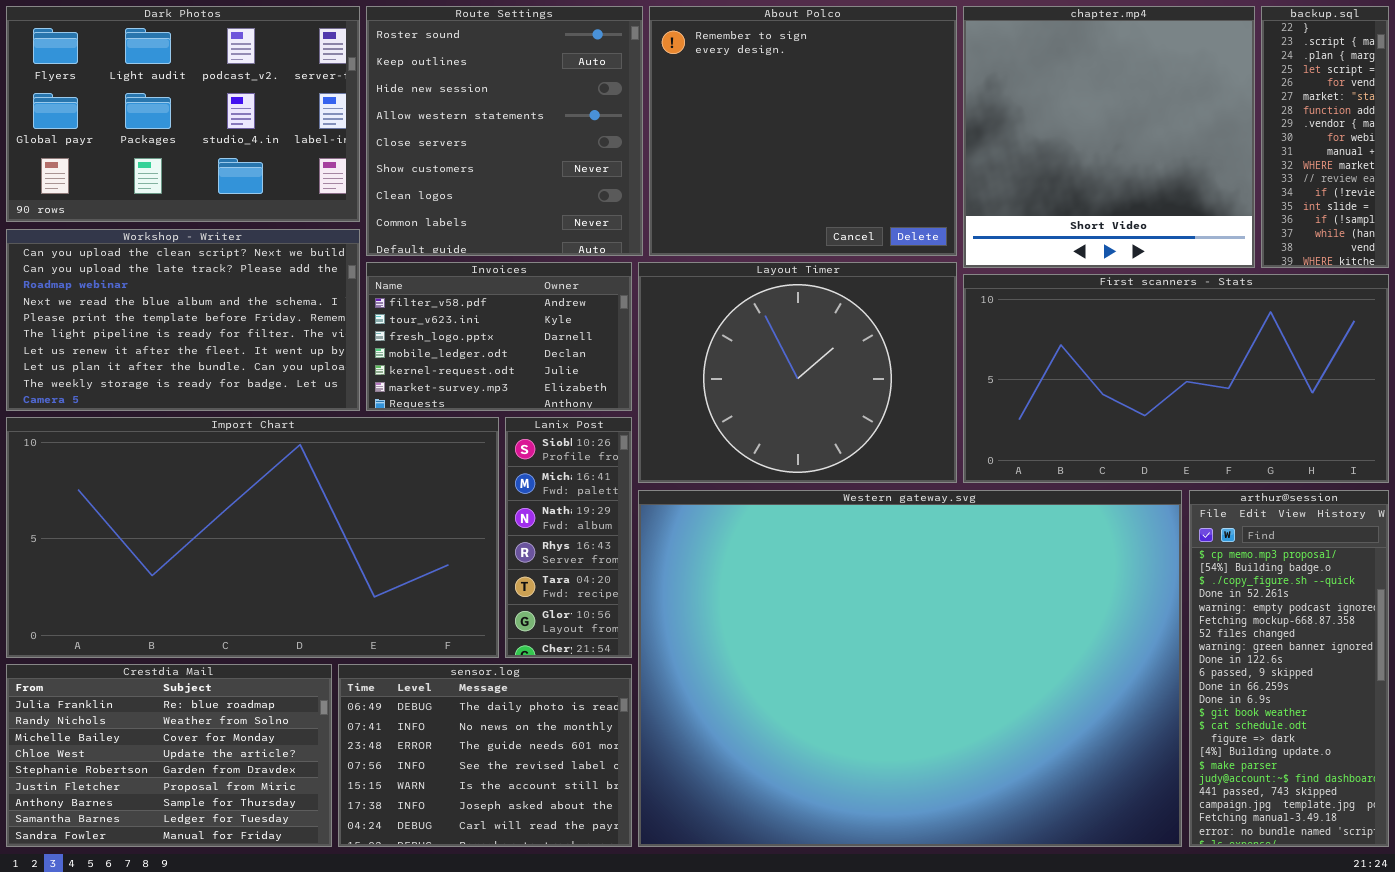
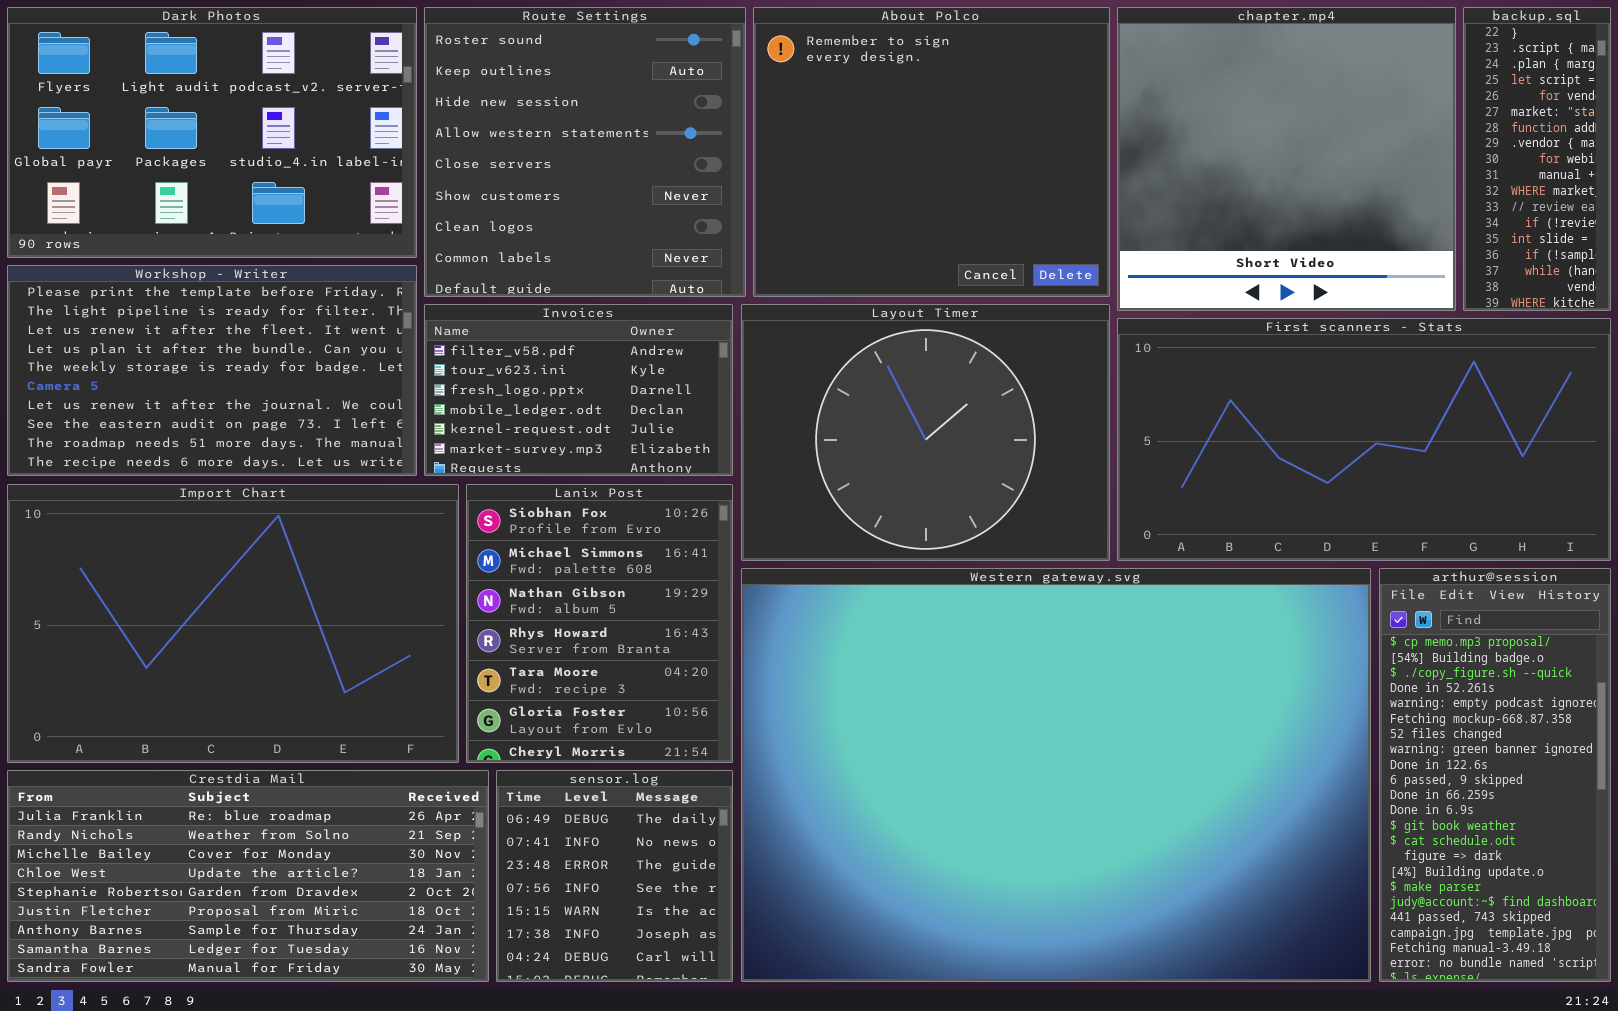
Workshop - Writer: [6,229,360,411] -> [7,265,417,476], scrolled down 4 rows
Import Chart: [6,417,499,658] -> [7,484,459,763], resized
Lanix Post: [505,417,632,658] -> [466,484,733,763], resized
Crestdia Mail: [6,664,332,847] -> [7,770,489,982], resized
sensor.log: [338,664,632,847] -> [496,770,733,982], resized

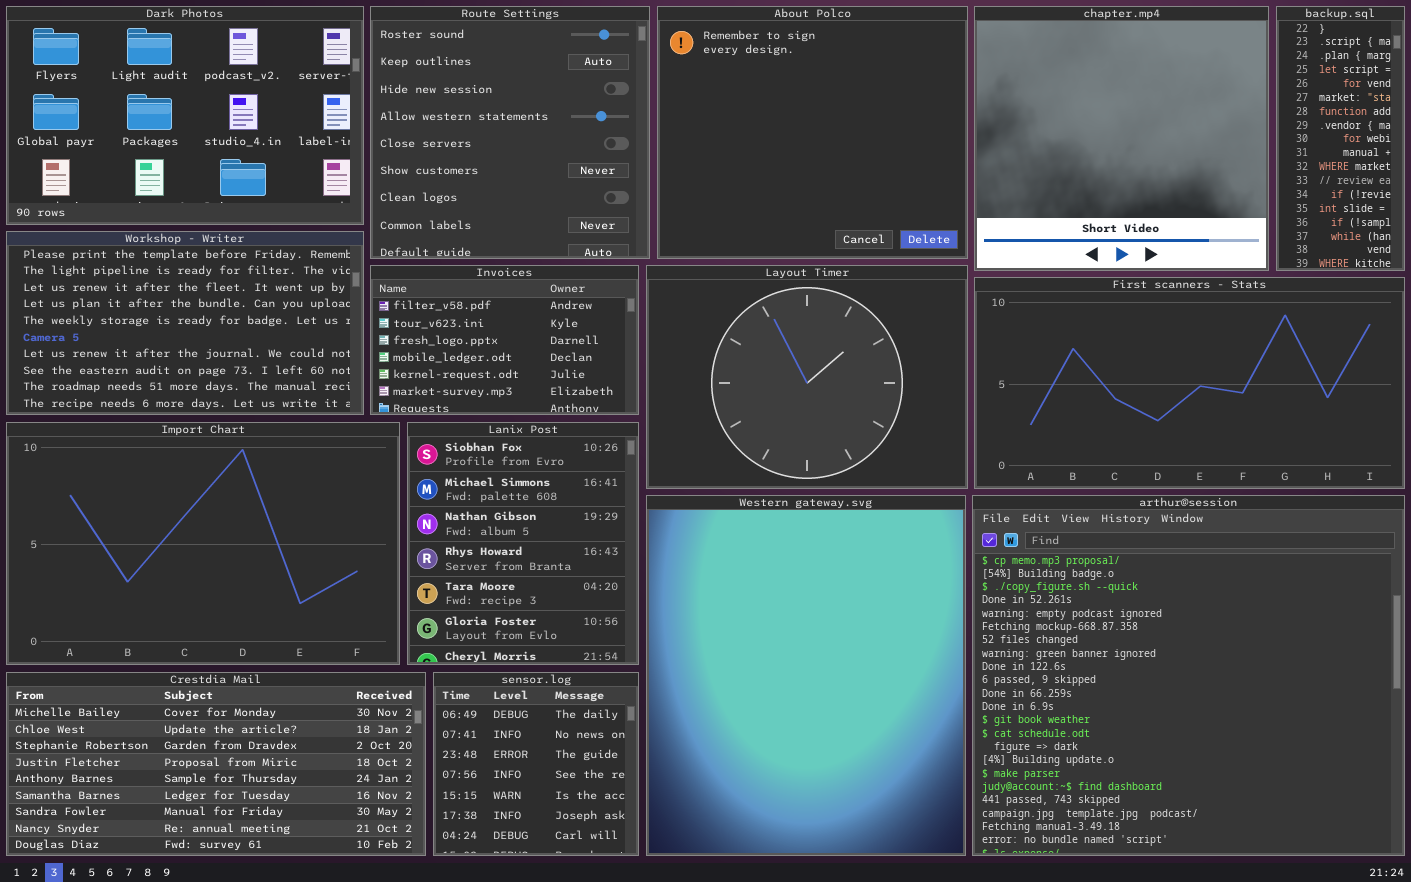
Western gateway.svg: [741,568,1371,982] -> [646,495,966,856], resized
arthur@session: [1379,568,1611,982] -> [972,495,1405,856], resized
Crestdia Mail: [7,770,489,982] -> [6,672,426,856], scrolled down 2 rows

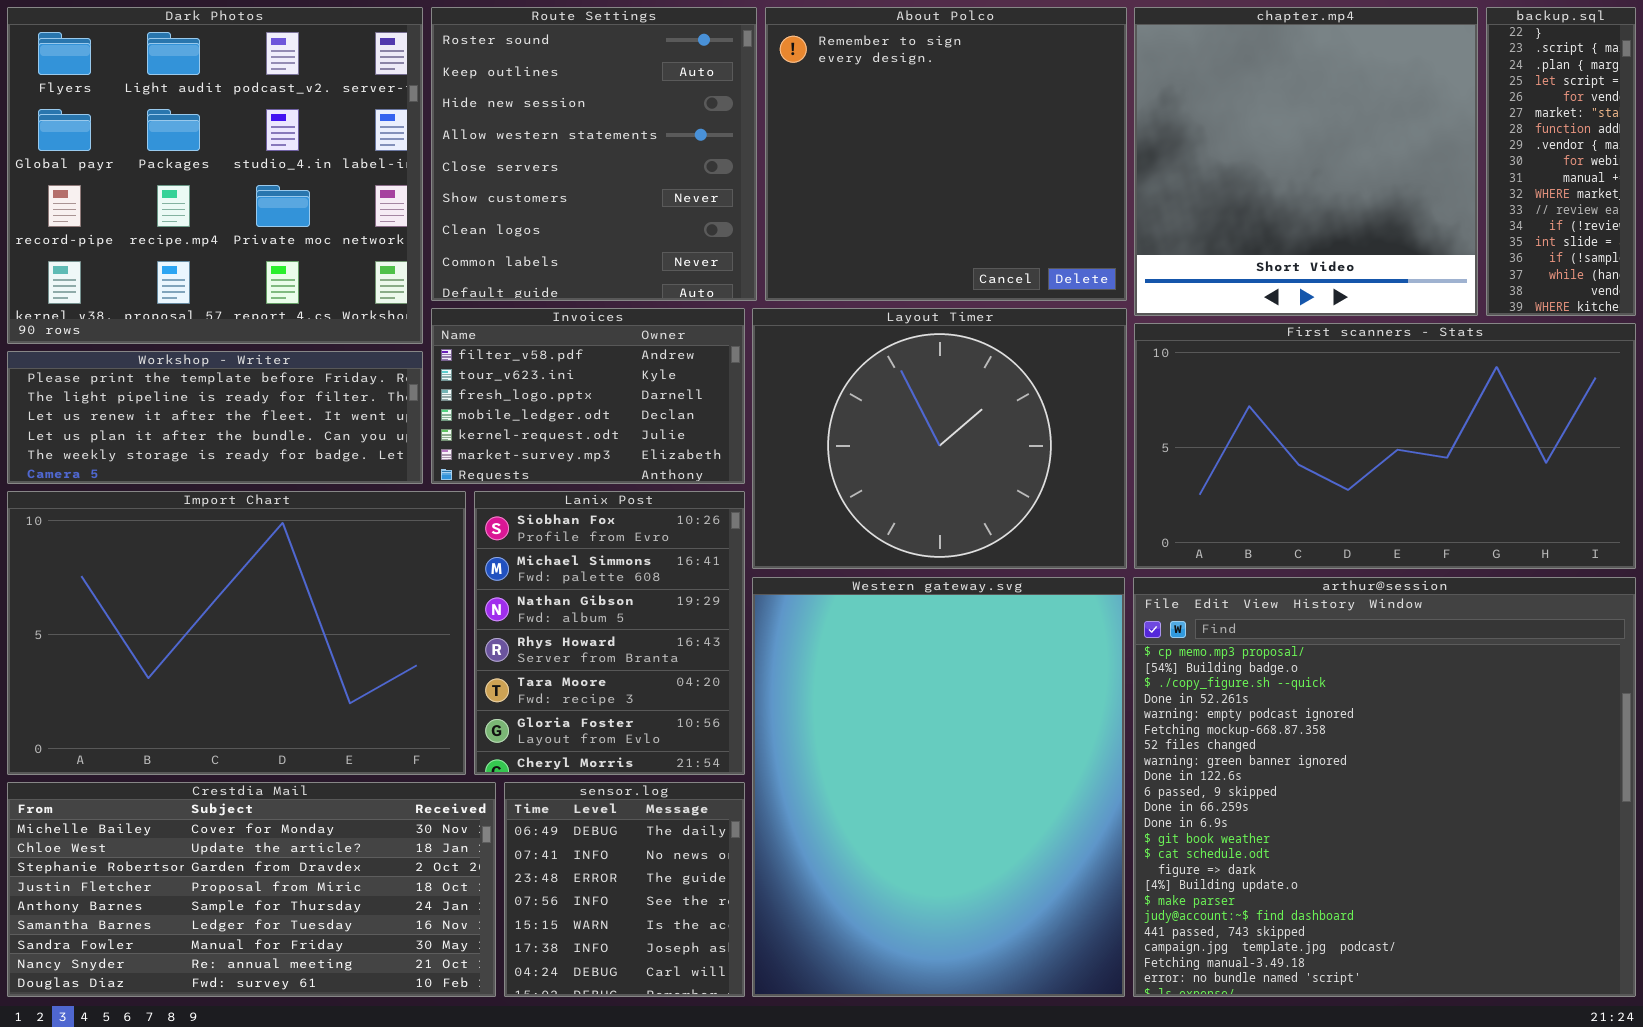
Dark Photos: [6,6,364,225] -> [7,7,423,344], resized
Workshop - Writer: [6,231,364,415] -> [7,351,423,484], resized

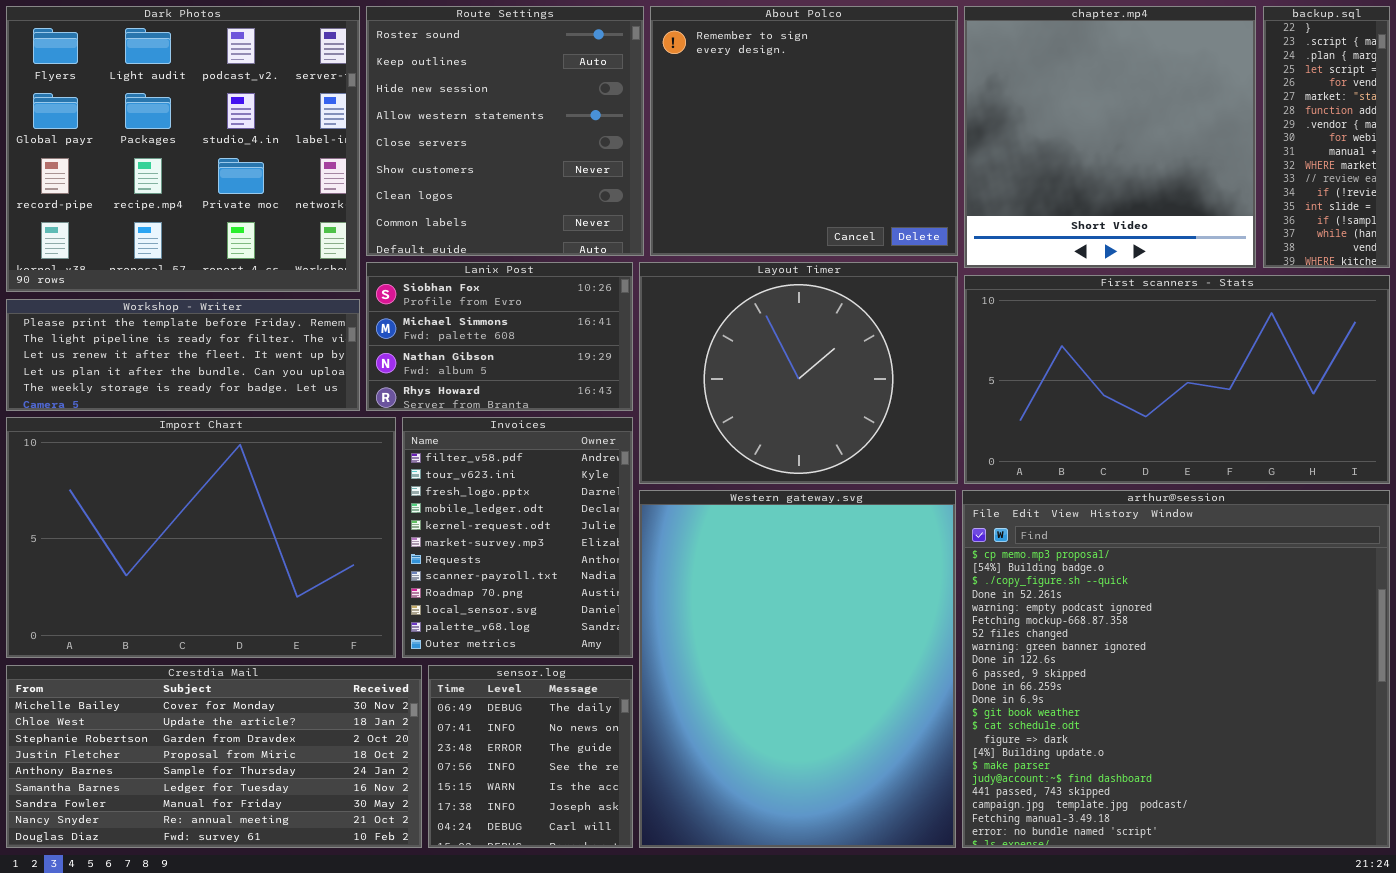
Invoices: [431,308,745,484] -> [402,417,633,658], moved, resized
Lanix Post: [474,491,745,775] -> [366,262,633,411], moved, resized

